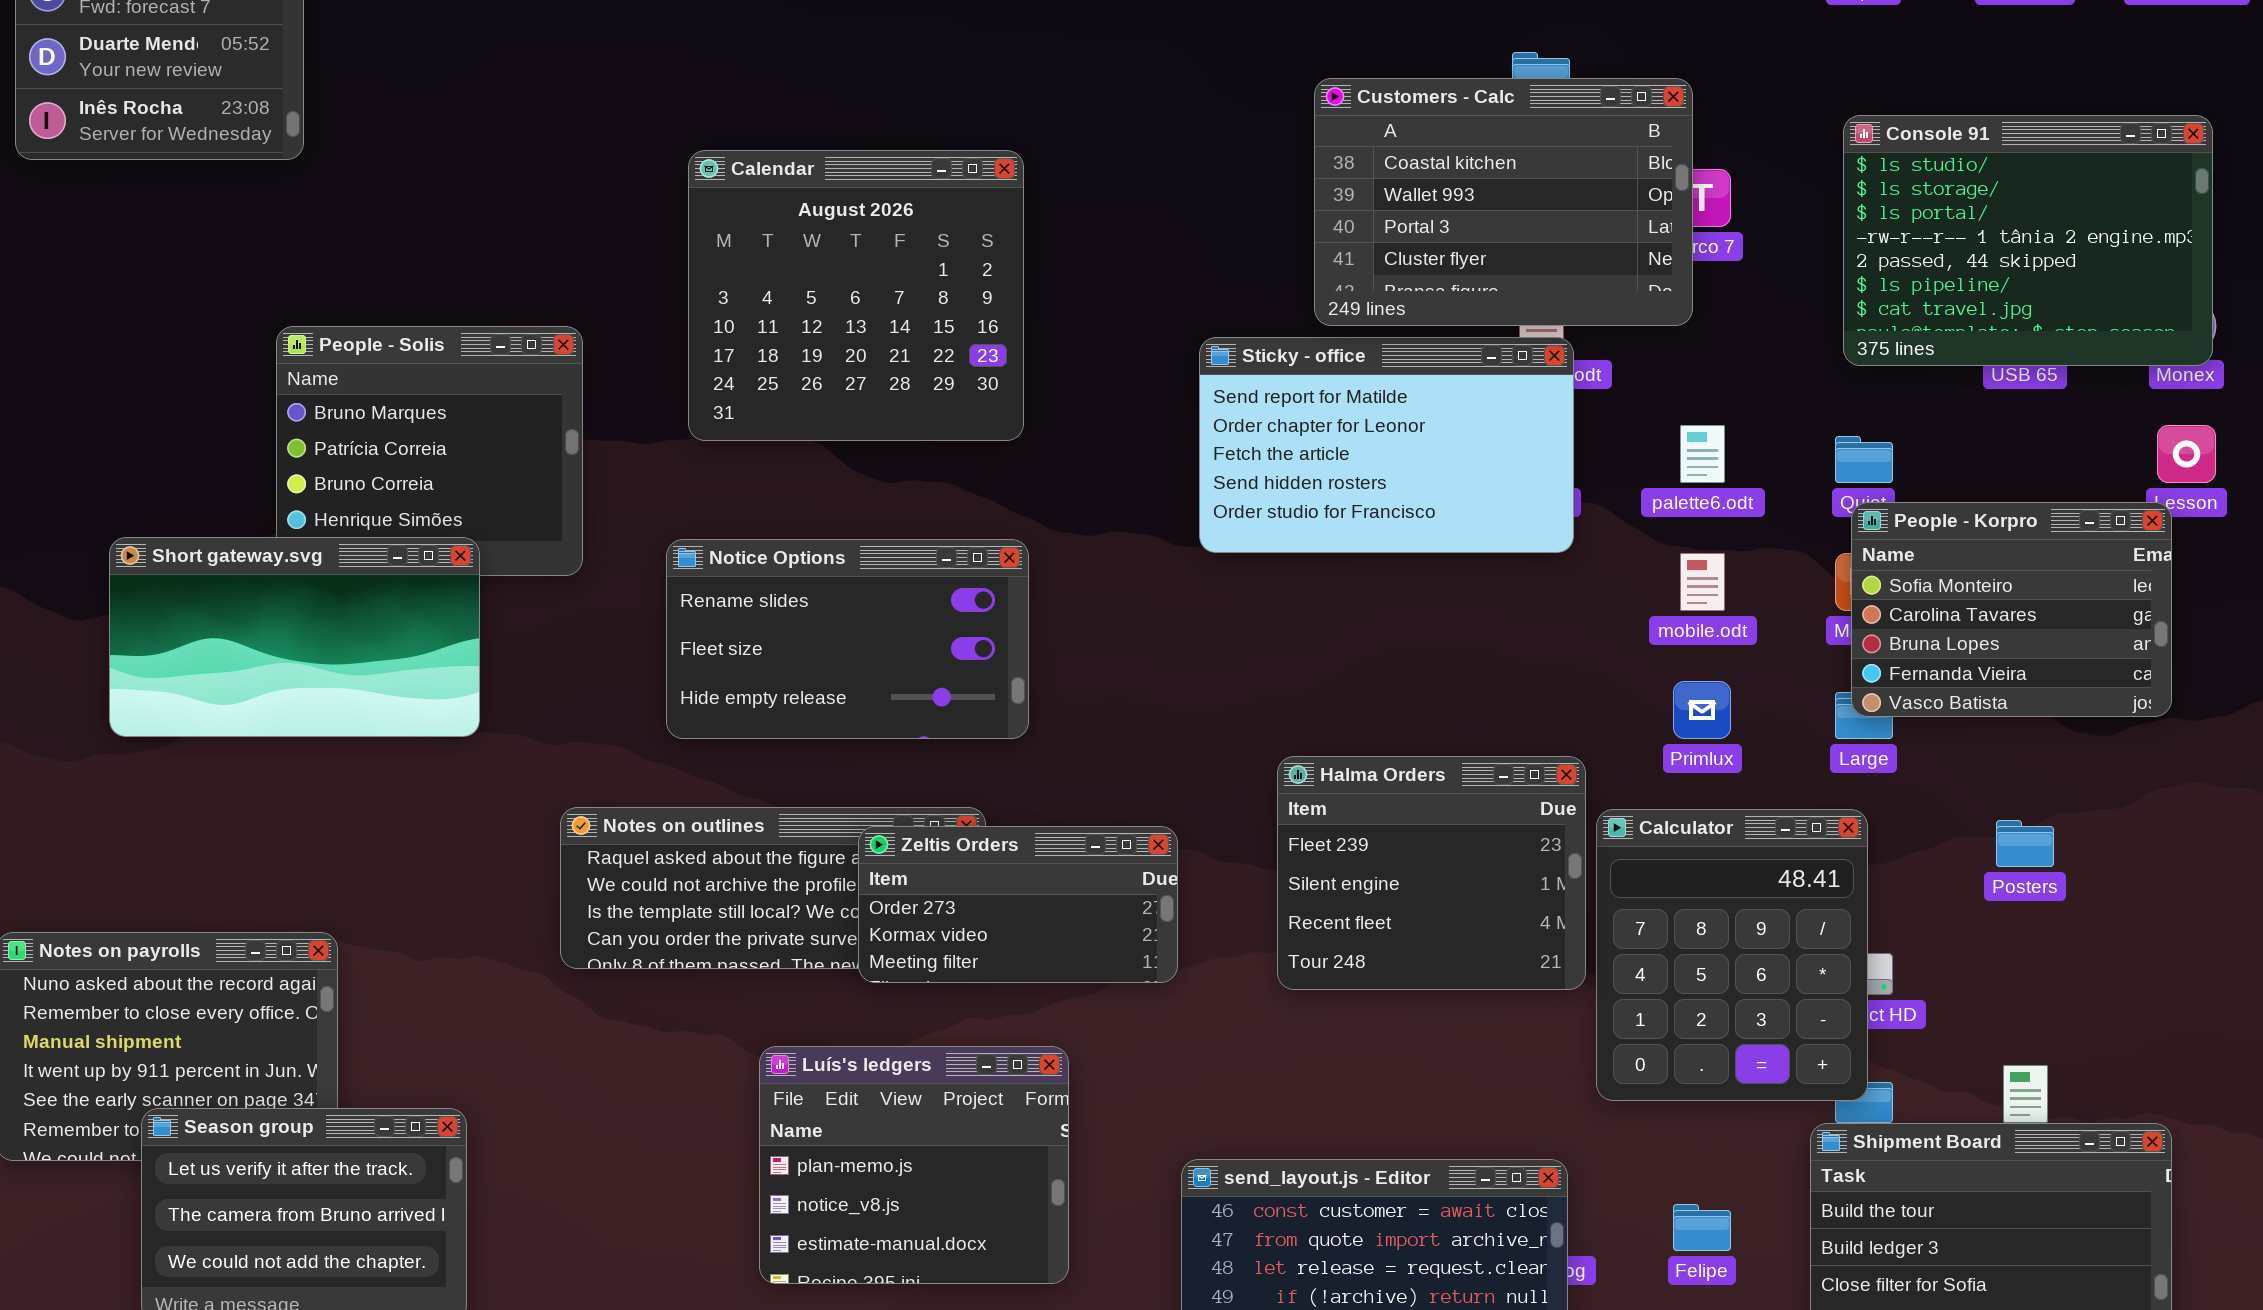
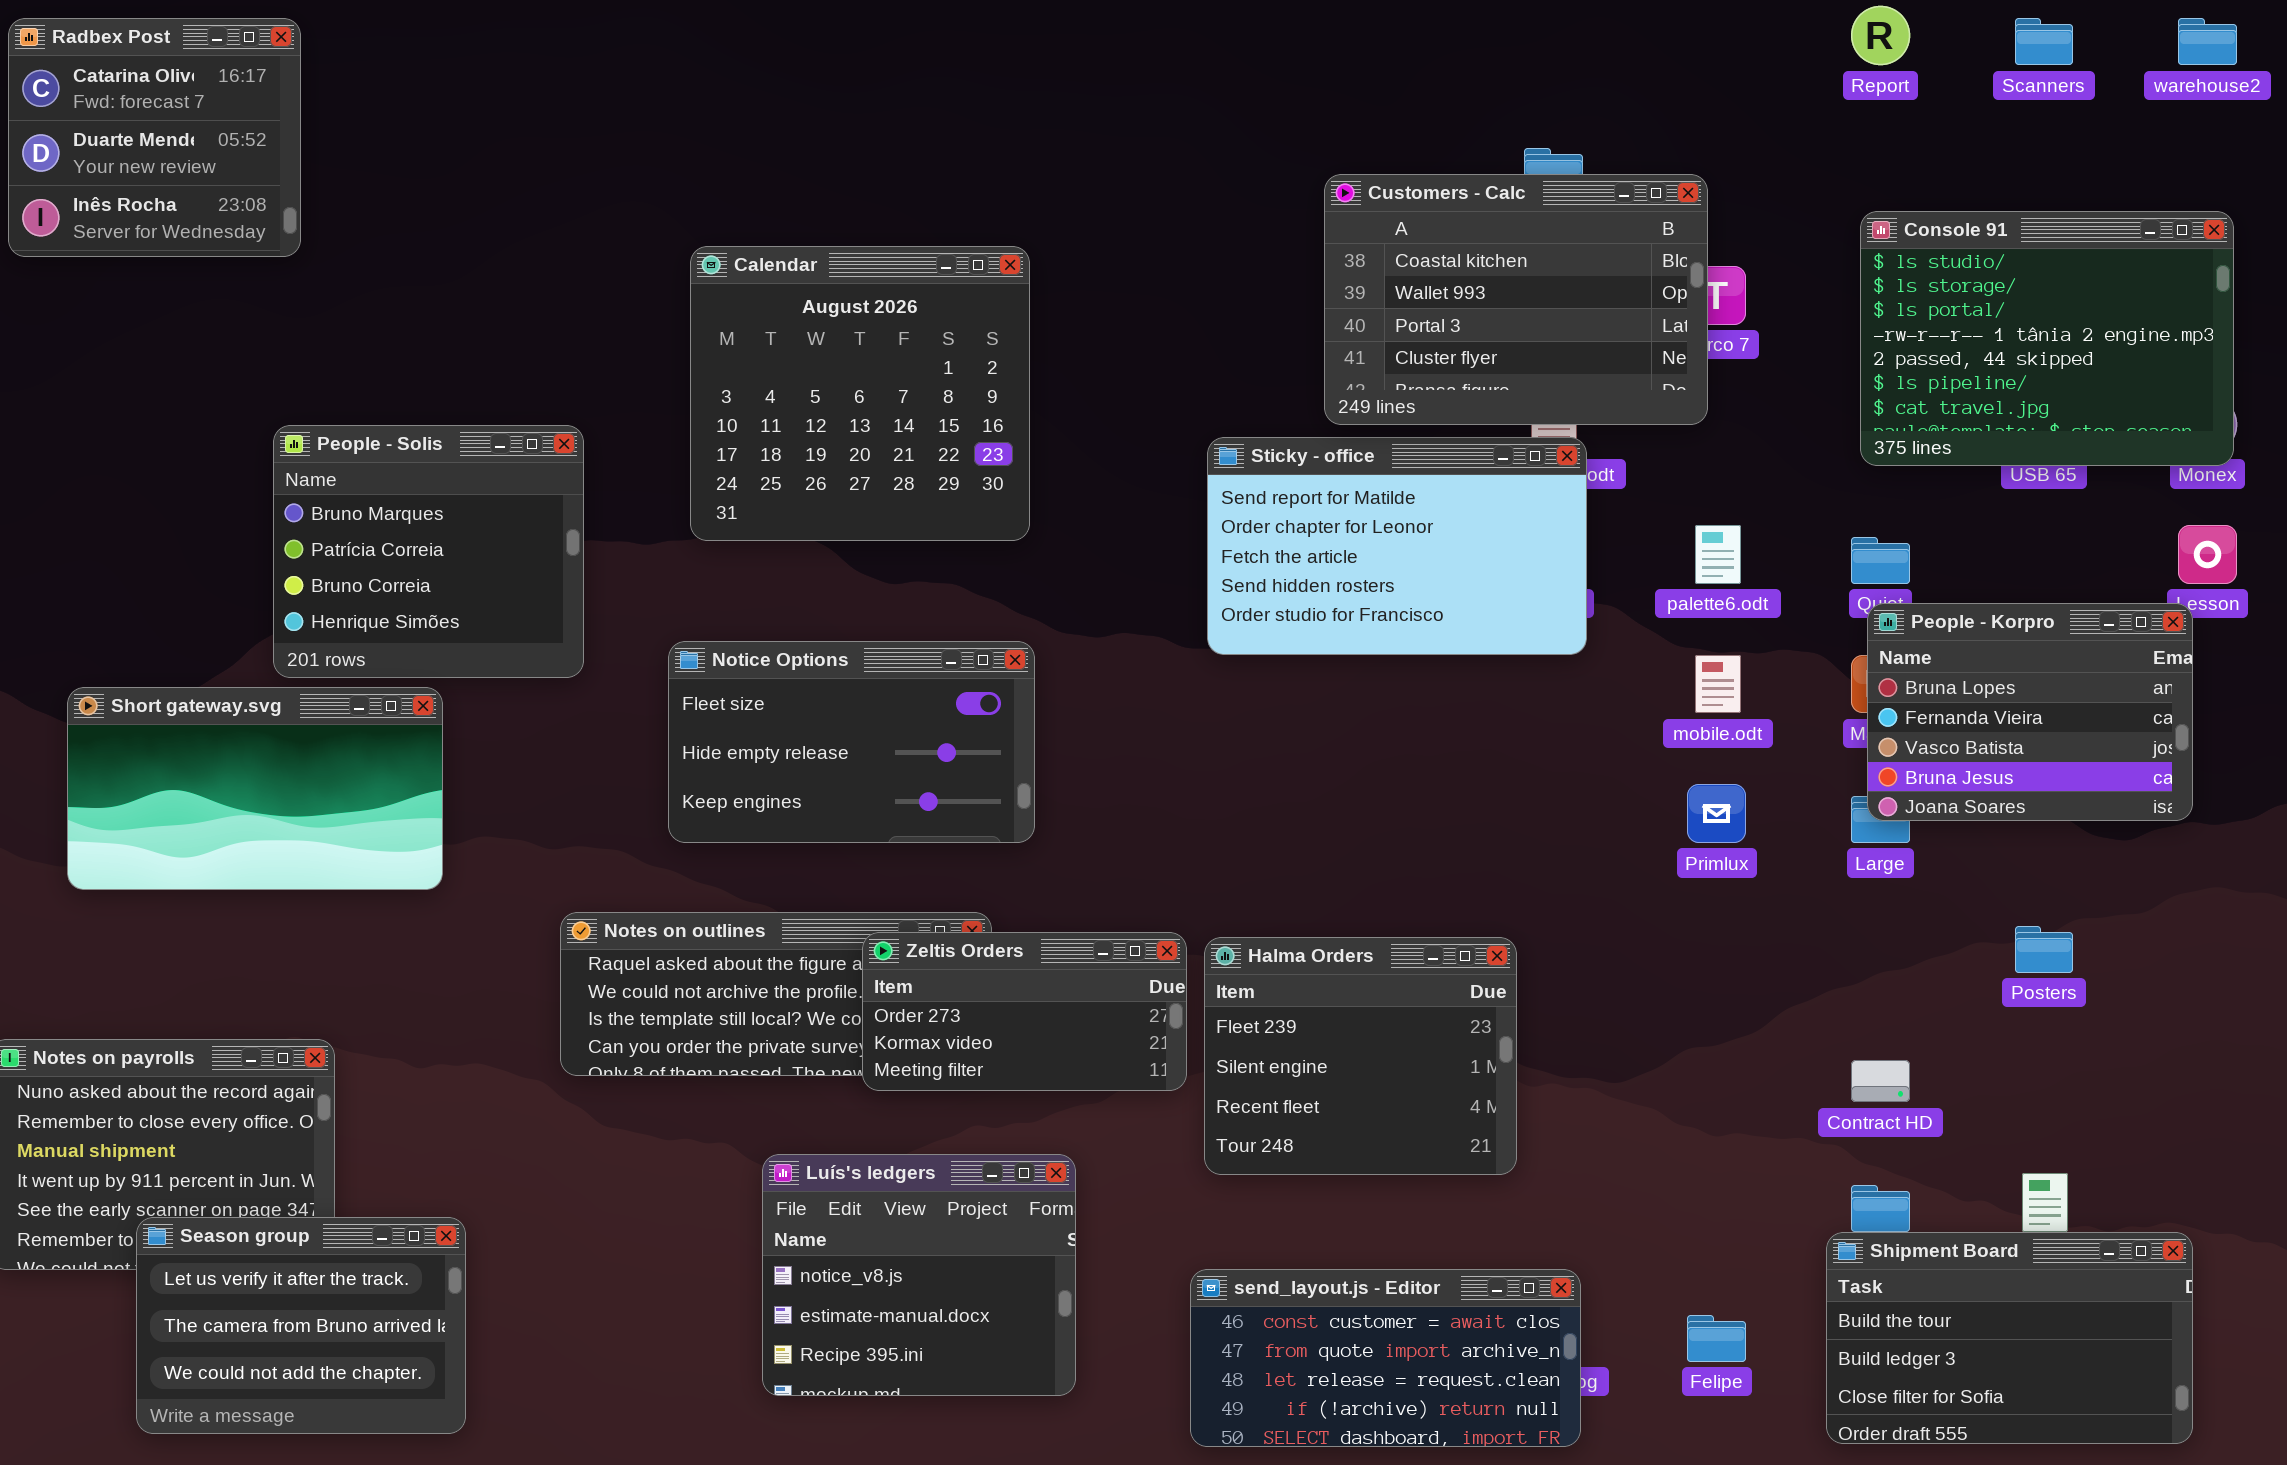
People - Korpro: [1851,502,2172,717] -> [1867,603,2193,821], scrolled down 2 rows
Short gateway.svg: [109,537,480,737] -> [67,687,443,890], moved
Notice Options: [666,539,1029,739] -> [668,641,1035,843], scrolled down 1 row
Halma Orders: [1277,756,1586,990] -> [1204,937,1517,1175], moved
Calculator: [1596,809,1868,1101] -> none, closed
Luís's ledgers: [759,1046,1069,1284] -> [762,1154,1076,1396], scrolled down 1 row

